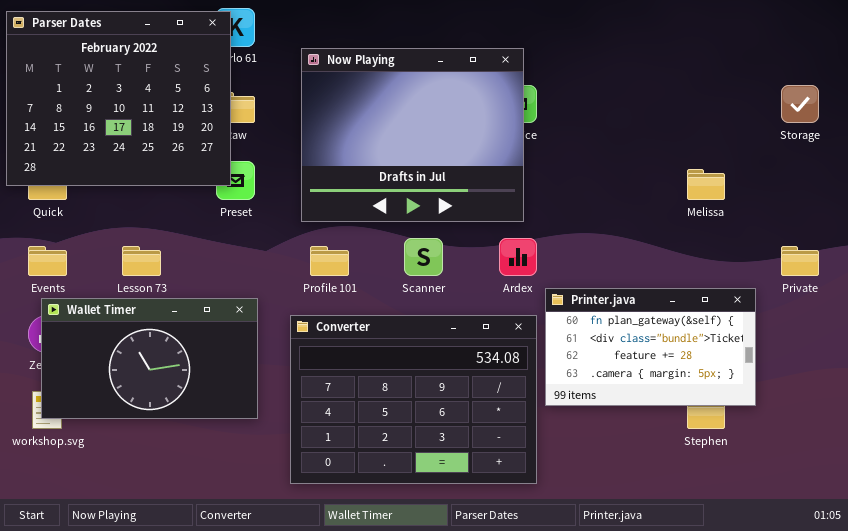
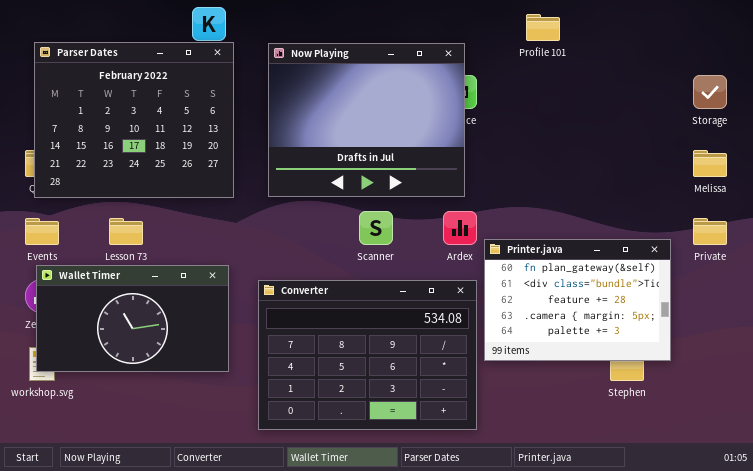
Parser Dates: [6,11,231,186] -> [34,42,234,198], moved
Melissa: [687,169,725,200] -> [693,150,727,177], moved
Profile 101: [310,246,349,276] -> [526,14,560,41], moved
Printer.java: [545,288,756,406] -> [484,239,671,361], resized

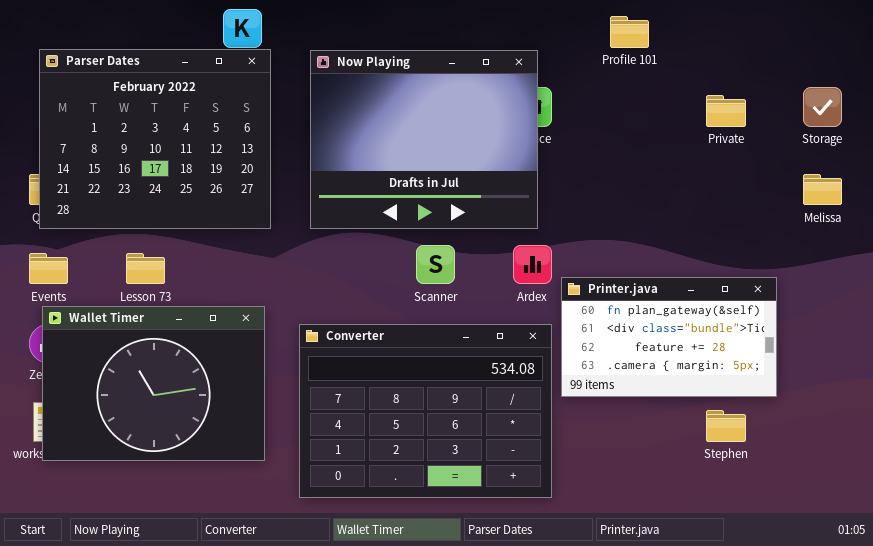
Private: [693,218,727,245] -> [706,95,746,127], moved
Printer.java: [484,239,671,361] -> [561,277,777,397], resized
Wallet Timer: [36,265,229,372] -> [42,306,265,461], resized

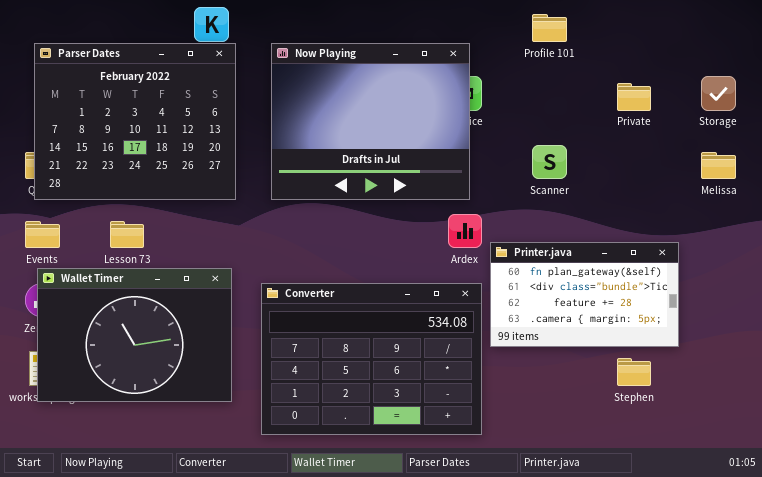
Scanner: [416,245,455,284] -> [532,145,567,179], moved

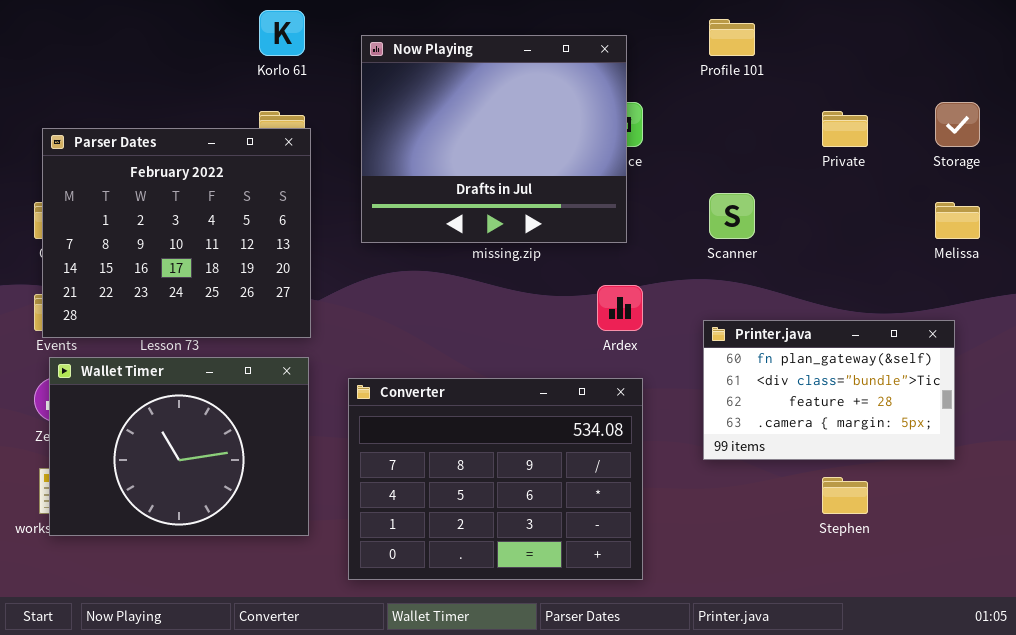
Parser Dates: [34,43,236,200] -> [42,128,311,338], moved
Now Playing: [271,43,470,200] -> [361,35,627,243], moved
Printer.java: [490,242,679,347] -> [703,320,955,460], moved

